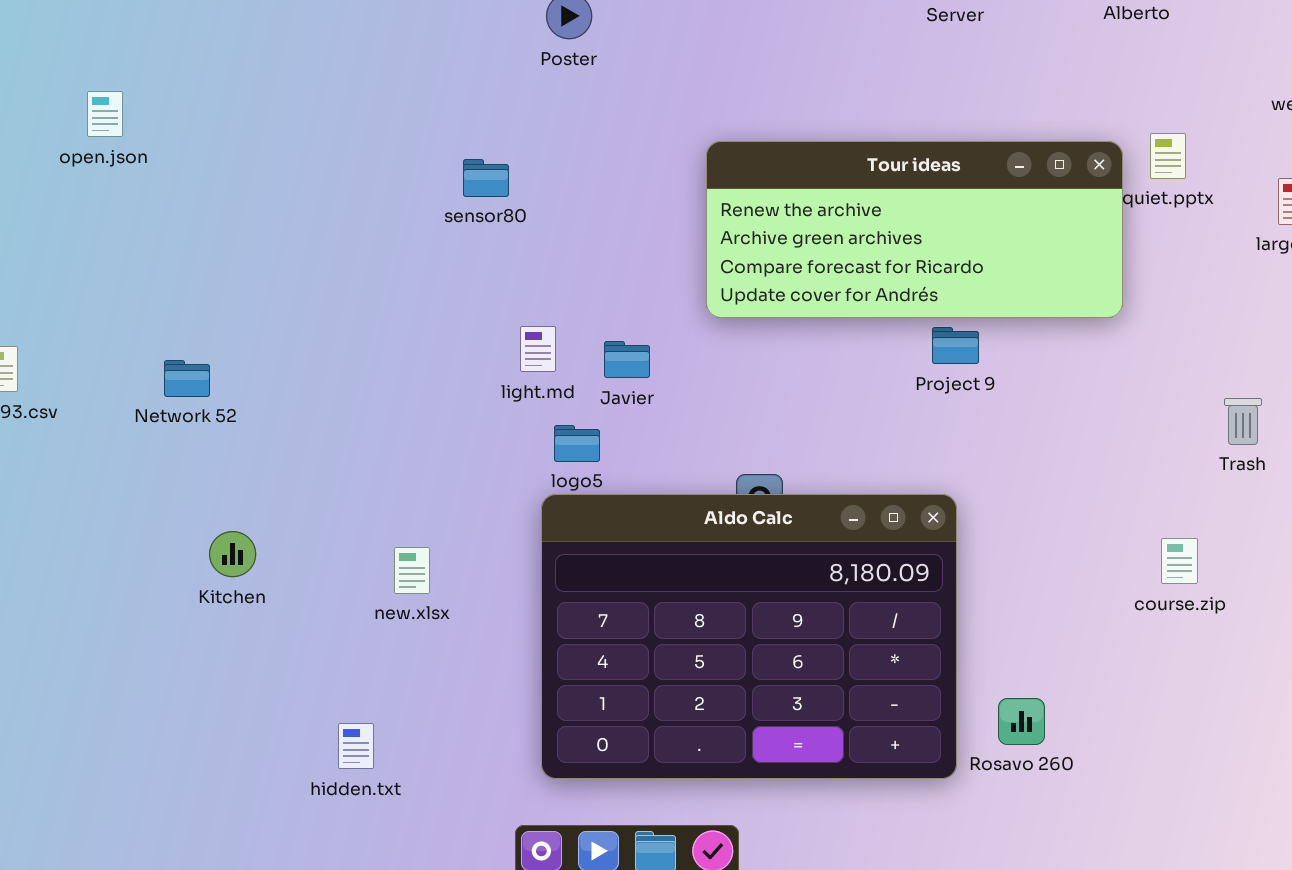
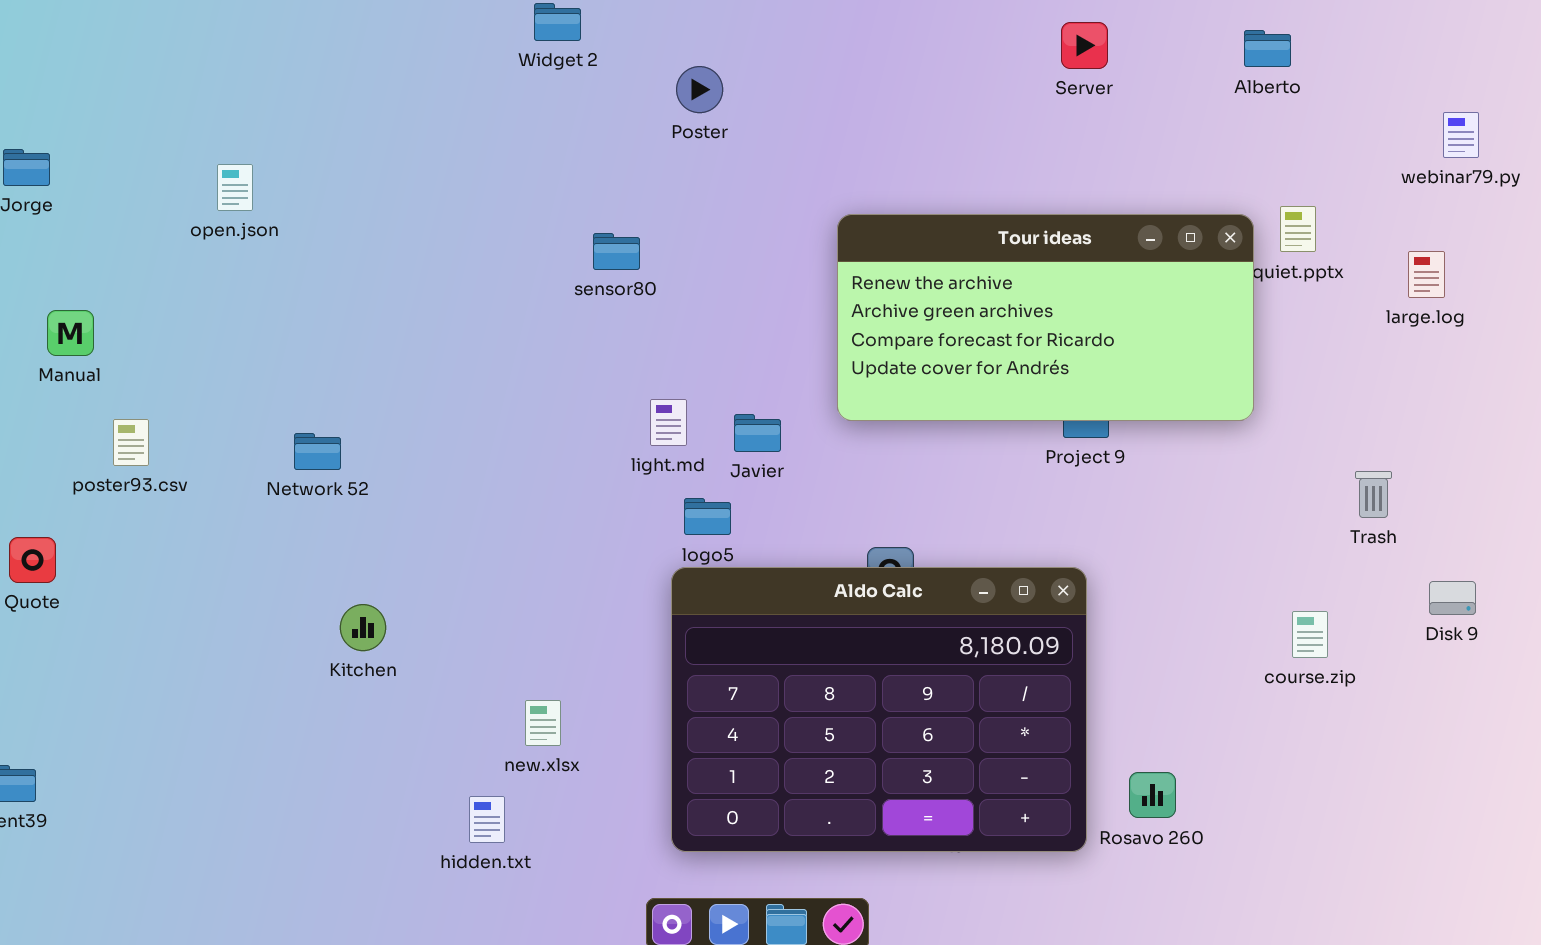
Tour ideas: [706,141,1123,318] -> [837,214,1254,421], resized
new.xlsx: [394,547,430,594] -> [525,700,561,746], moved

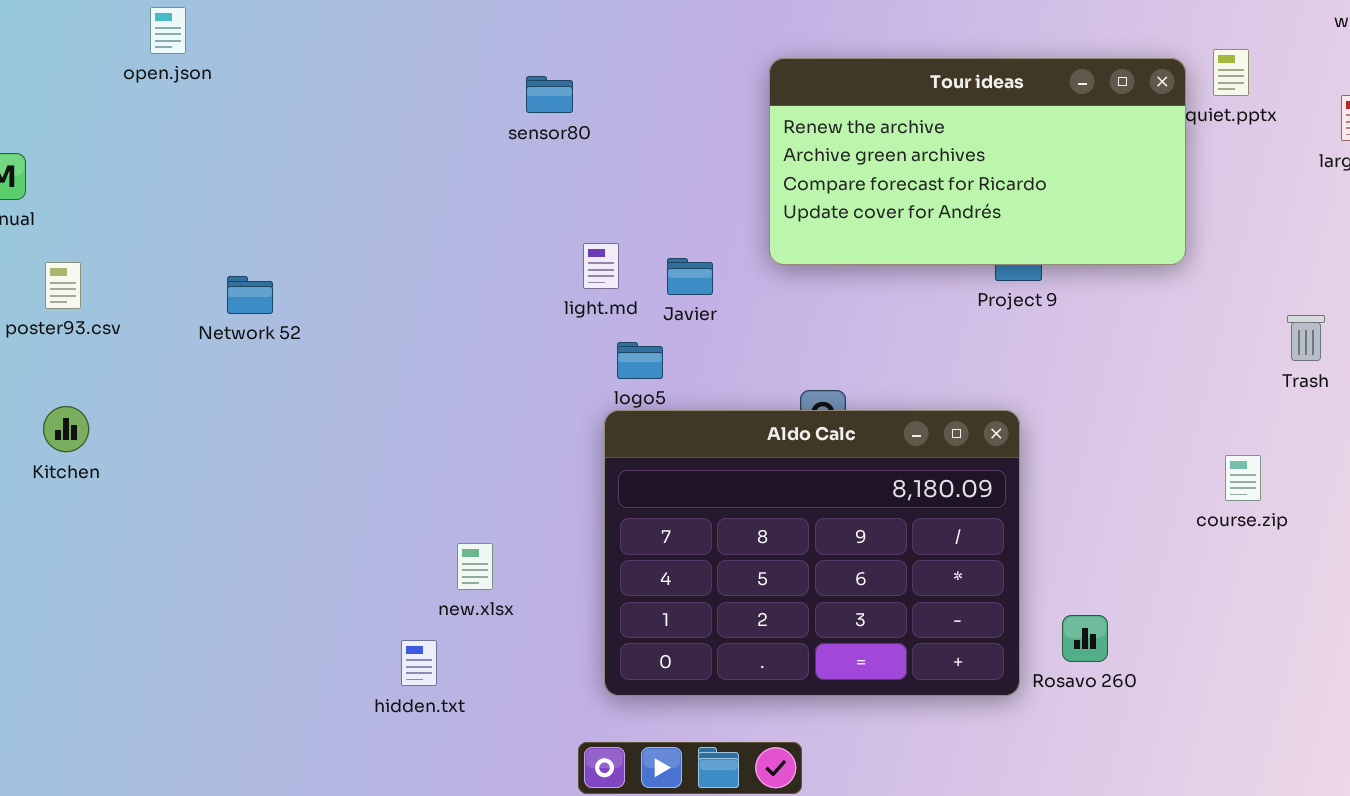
Kitchen: [340,604,386,651] -> [43,406,89,452], moved

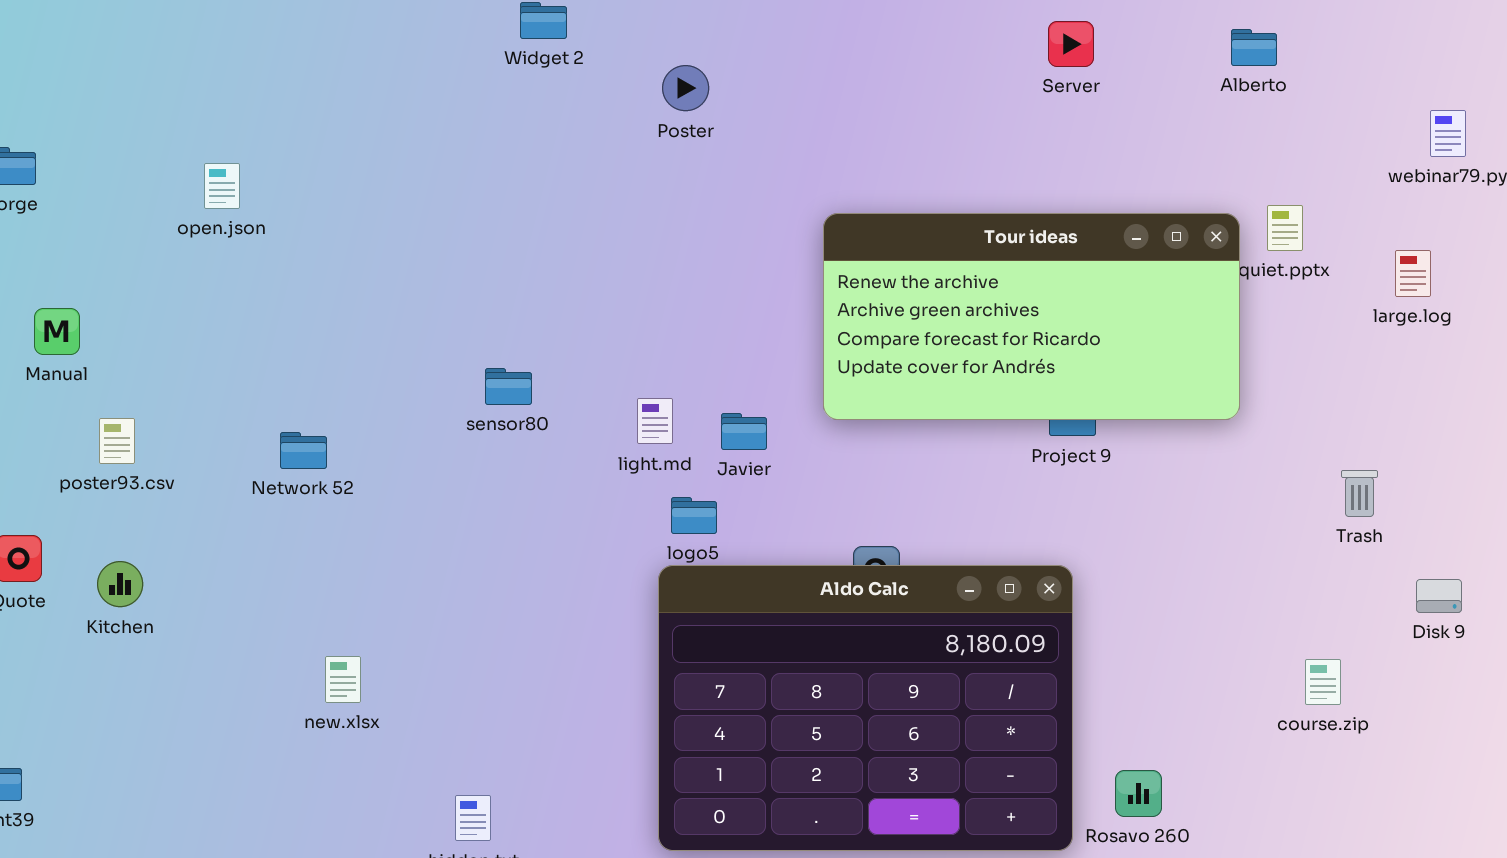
sensor80: [526,76,573,113] -> [485,368,532,405], moved
course.zip: [1225,455,1261,501] -> [1305,659,1341,705], moved
new.xlsx: [457,543,493,590] -> [325,656,361,703], moved

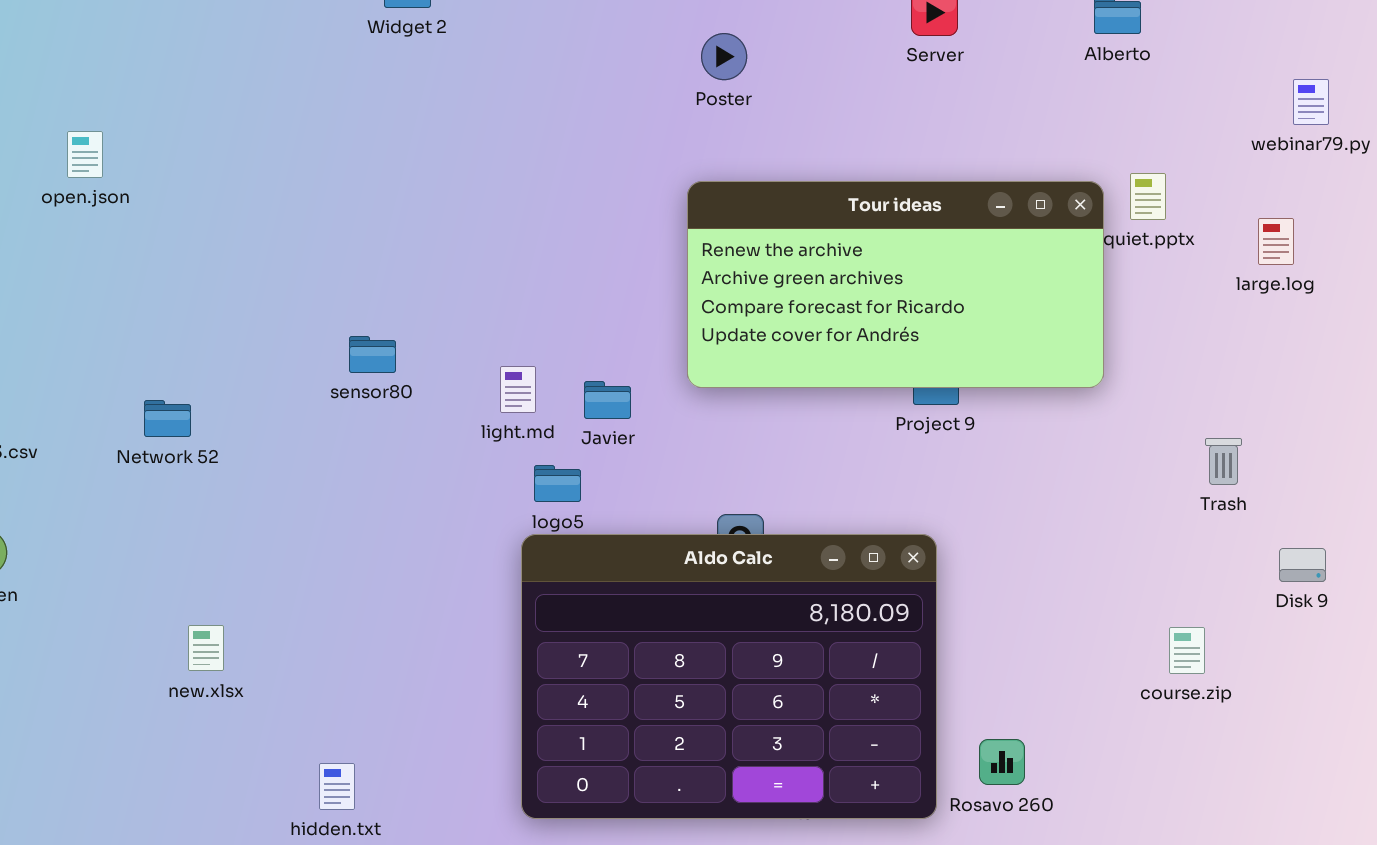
Poster: [662,65,709,111] -> [701,33,747,80], moved

